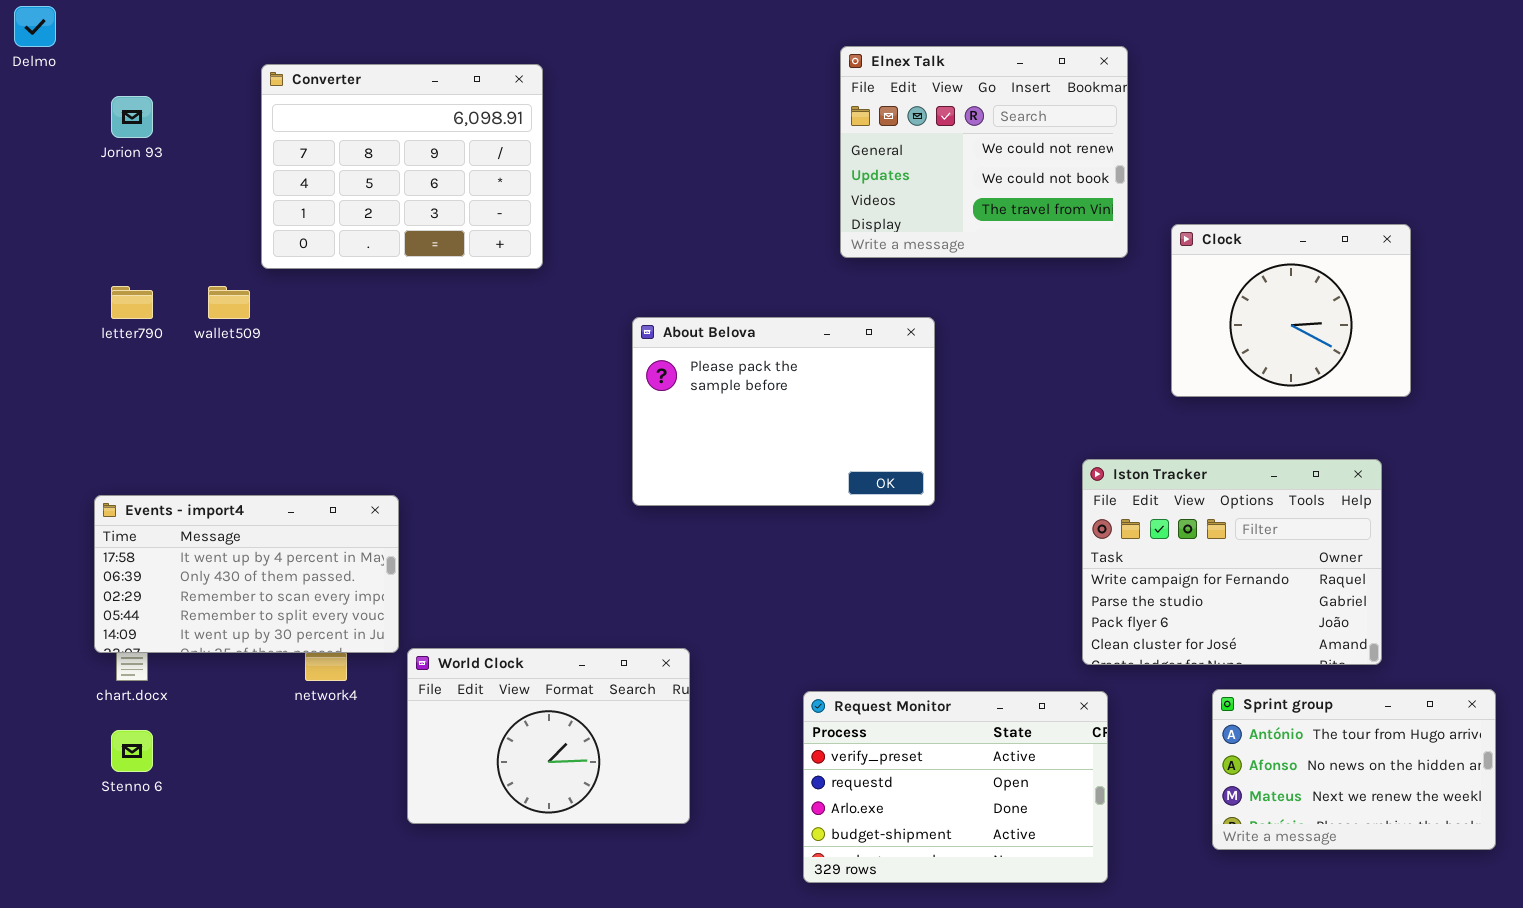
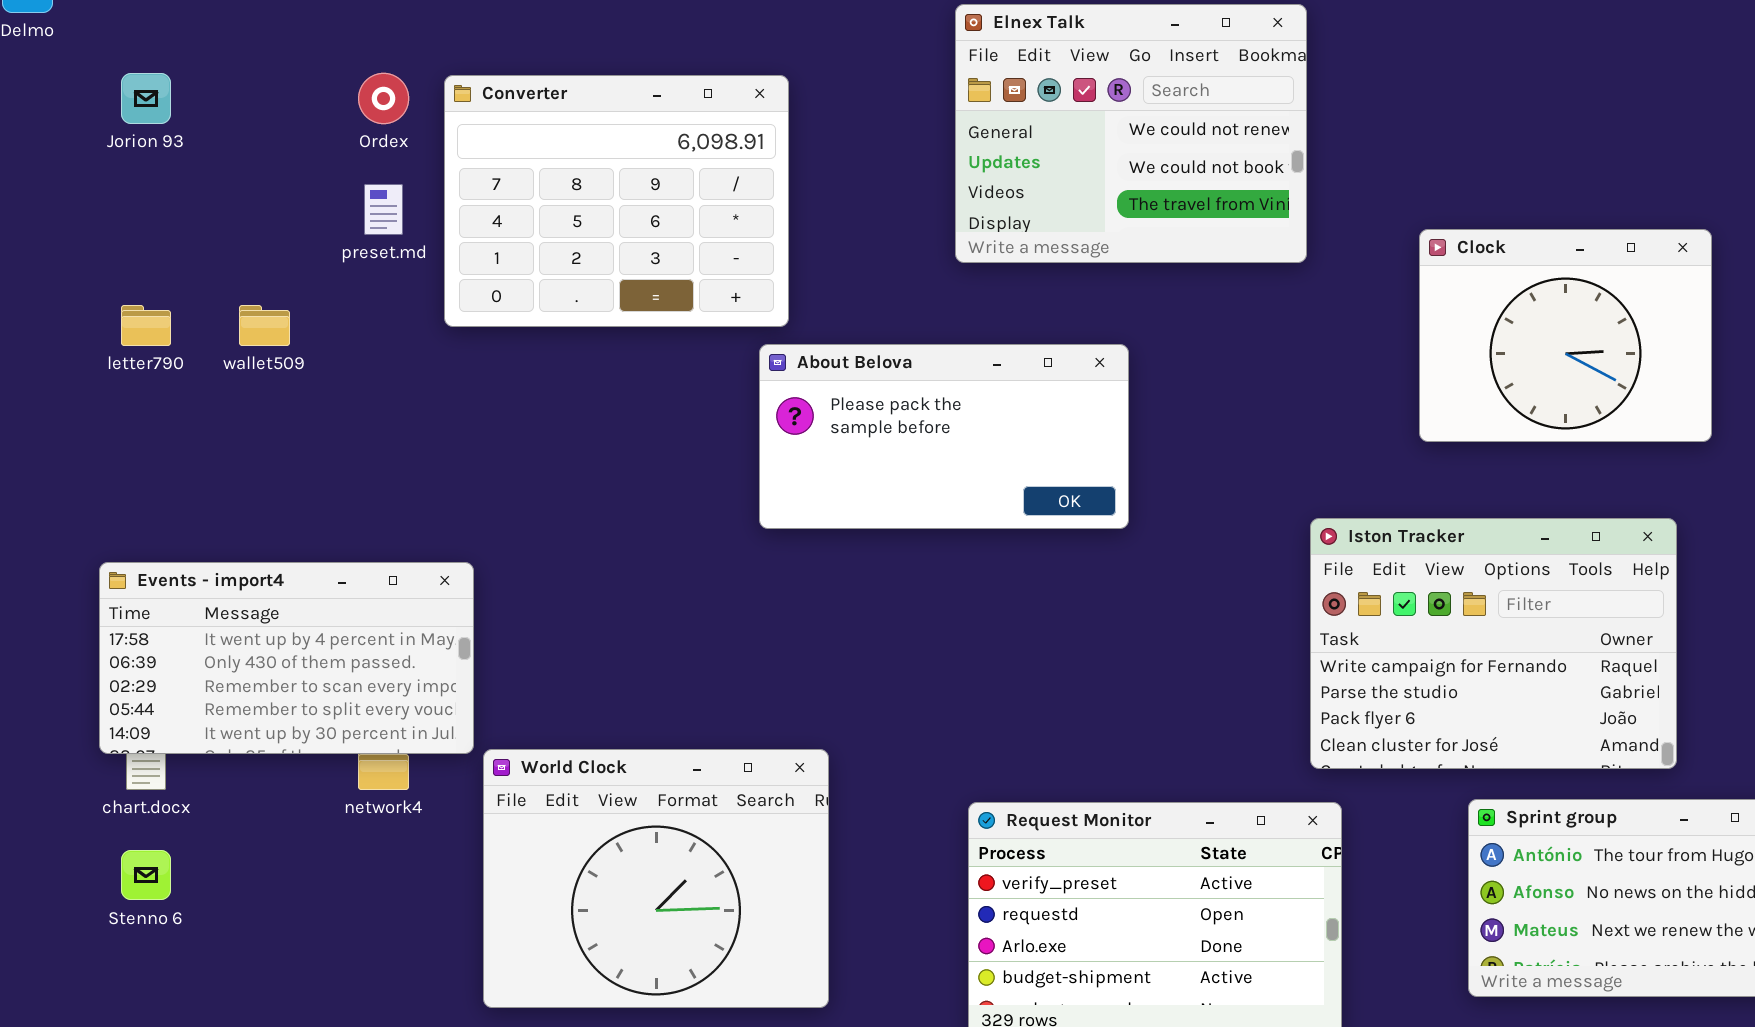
Elnex Talk: [840,46,1128,258] -> [955,4,1307,263], moved
Converter: [261,64,543,269] -> [444,75,789,327], moved
About Belova: [632,317,935,506] -> [759,344,1129,529], resized
World Clock: [407,648,690,824] -> [483,749,829,1008], resized

